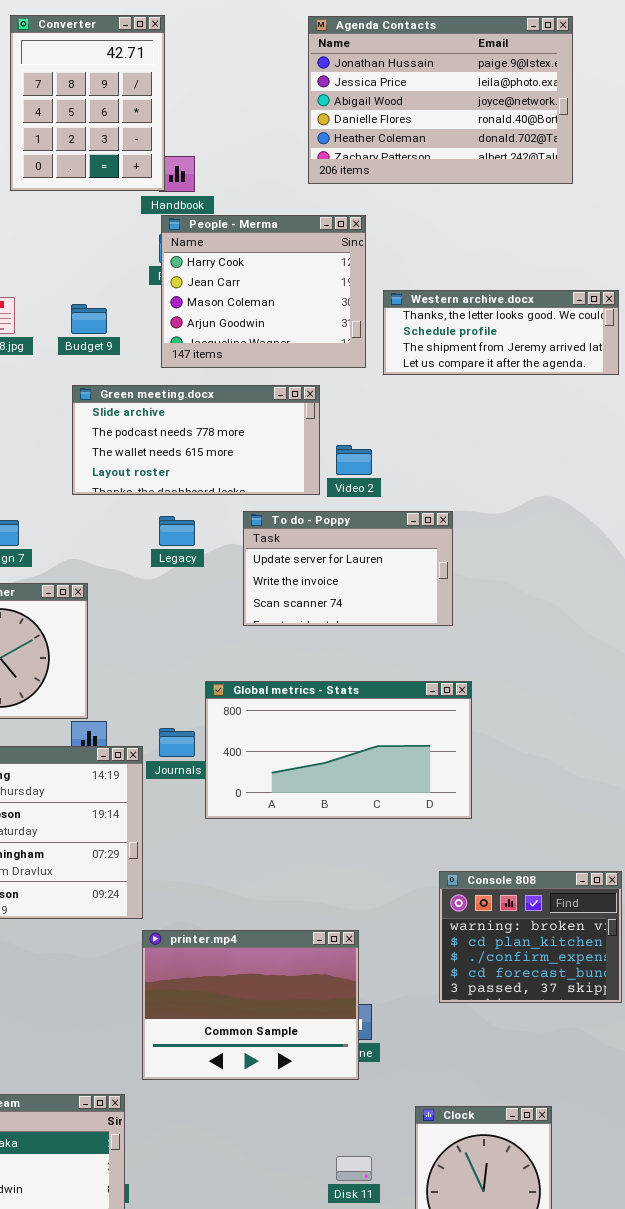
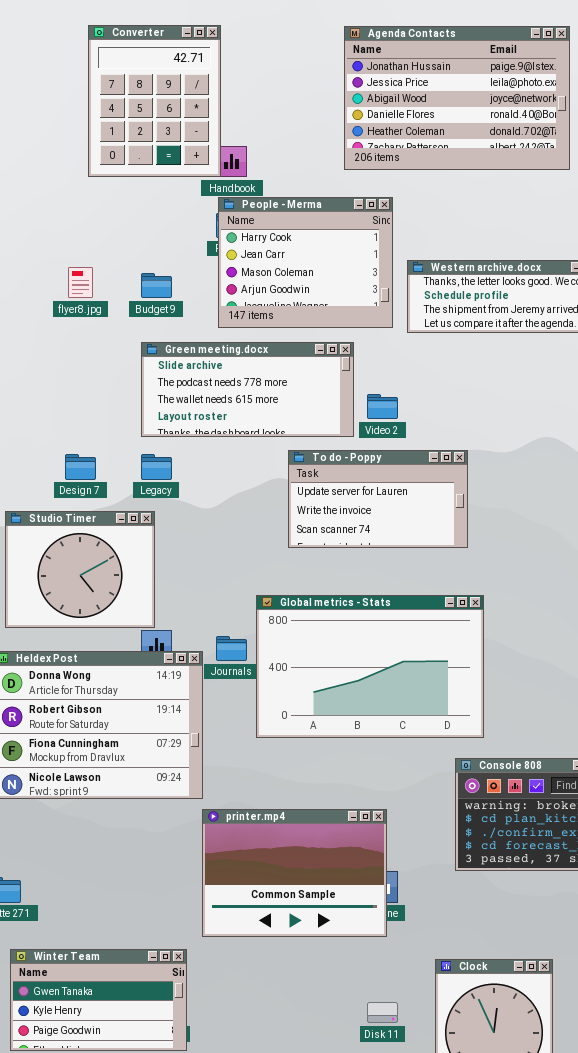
Legacy: [159,516,195,546] -> [141,454,172,480], moved
Global metrics - Stats: [205,681,472,819] -> [256,595,484,738], resized

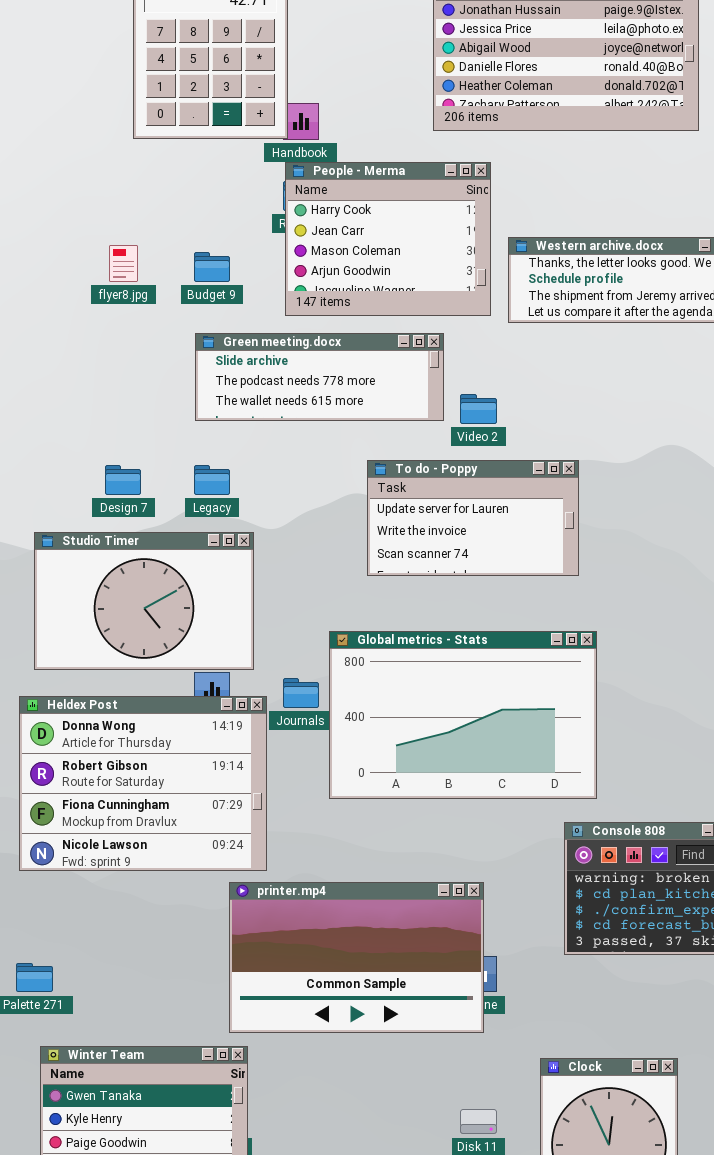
Green meeting.docx: [141,342,354,437] -> [195,333,444,421], resized
Studio Timer: [5,511,155,628] -> [34,532,254,670], resized
printer.mp4: [202,809,387,937] -> [229,882,484,1033], resized

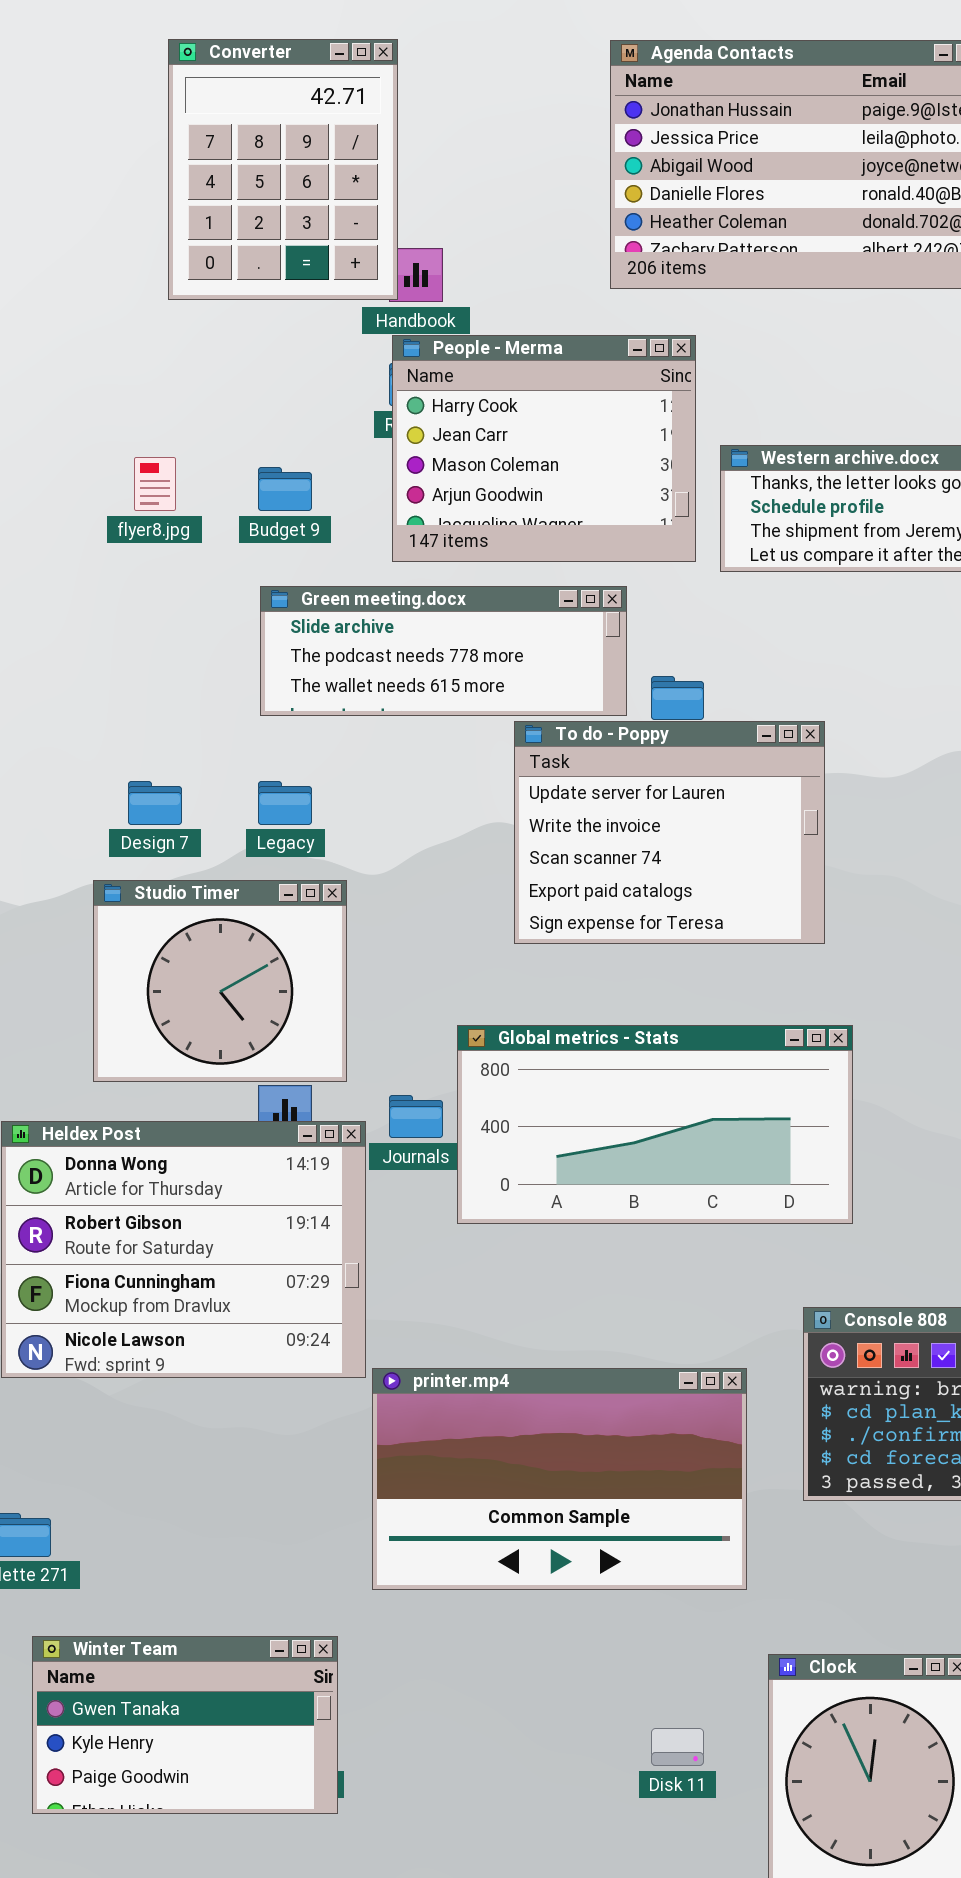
To do - Poppy: [367,460,579,576] -> [514,721,825,944], resized
Studio Timer: [34,532,254,670] -> [93,880,347,1082], resized
Global metrics - Stats: [329,631,597,799] -> [457,1025,853,1224], resized
printer.mp4: [229,882,484,1033] -> [372,1368,747,1590], moved

